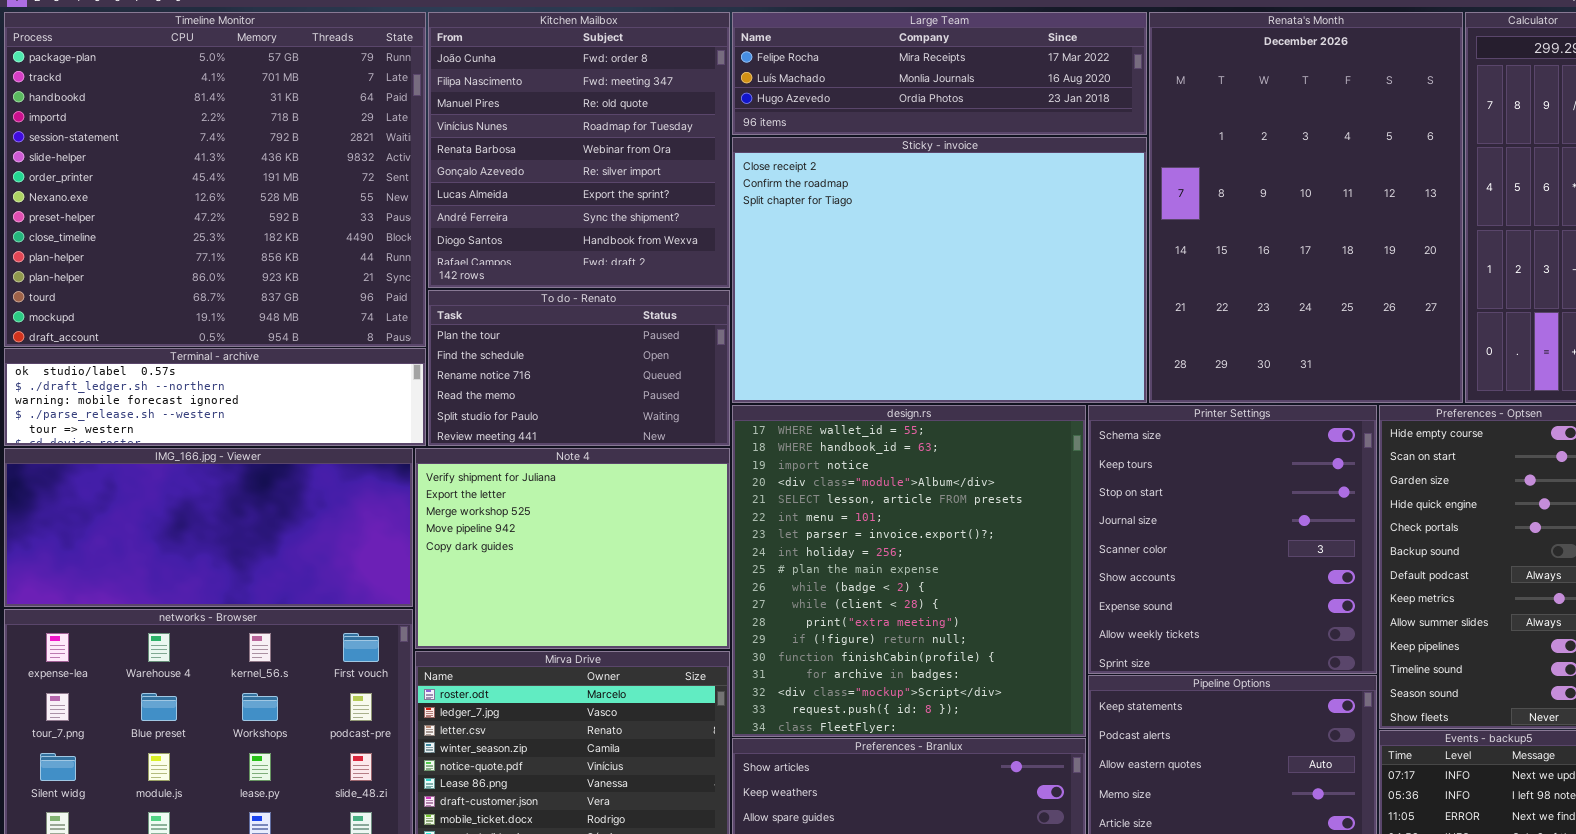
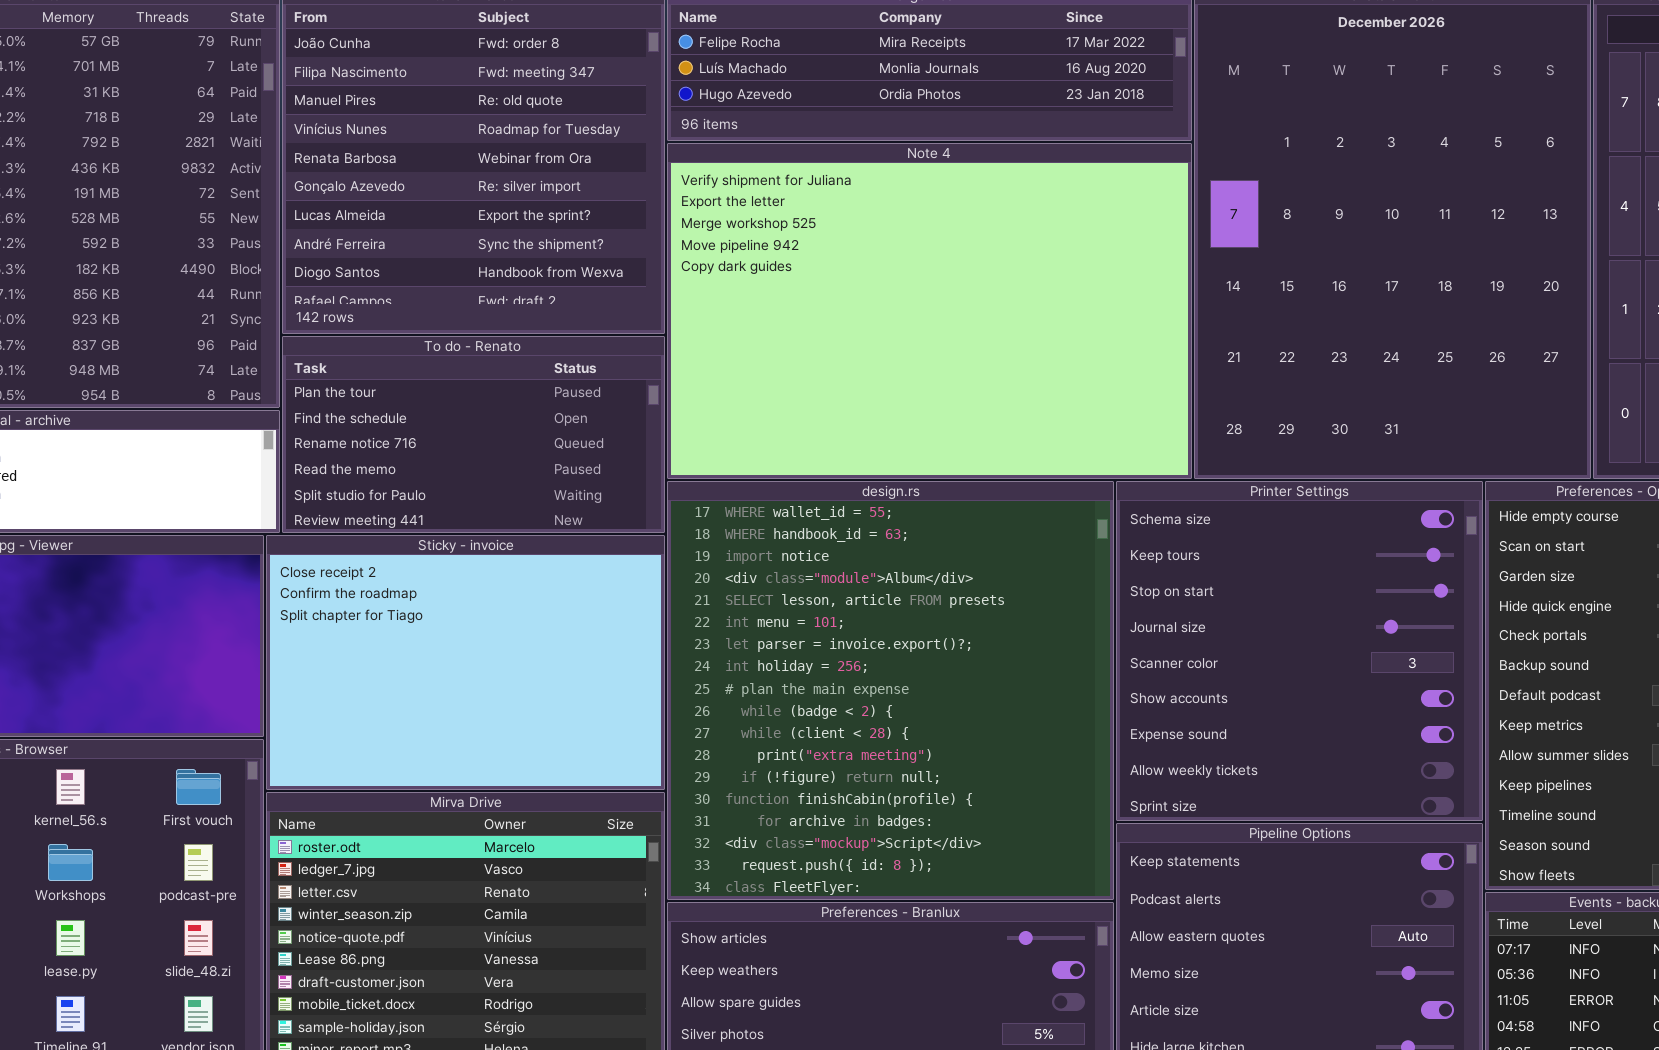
Sticky - invoice: [732,137,1147,403] -> [266,535,665,790], moved, resized
Note 4: [415,448,730,649] -> [667,143,1192,479], moved, resized

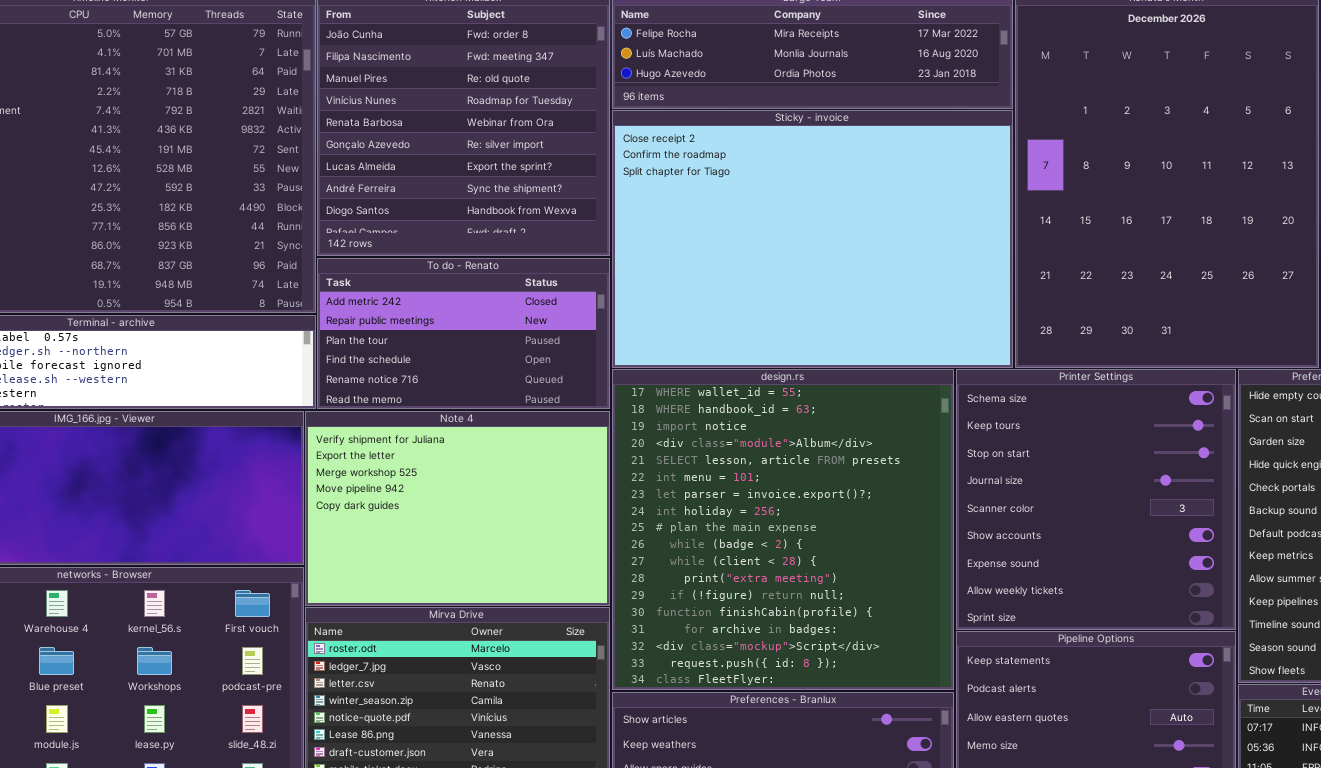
Note 4: [667,143,1192,479] -> [305,411,610,606], moved, resized
To do - Renato: [282,336,665,533] -> [317,258,610,409], scrolled up 2 rows
Sticky - invoice: [266,535,665,790] -> [612,110,1013,368], moved, resized

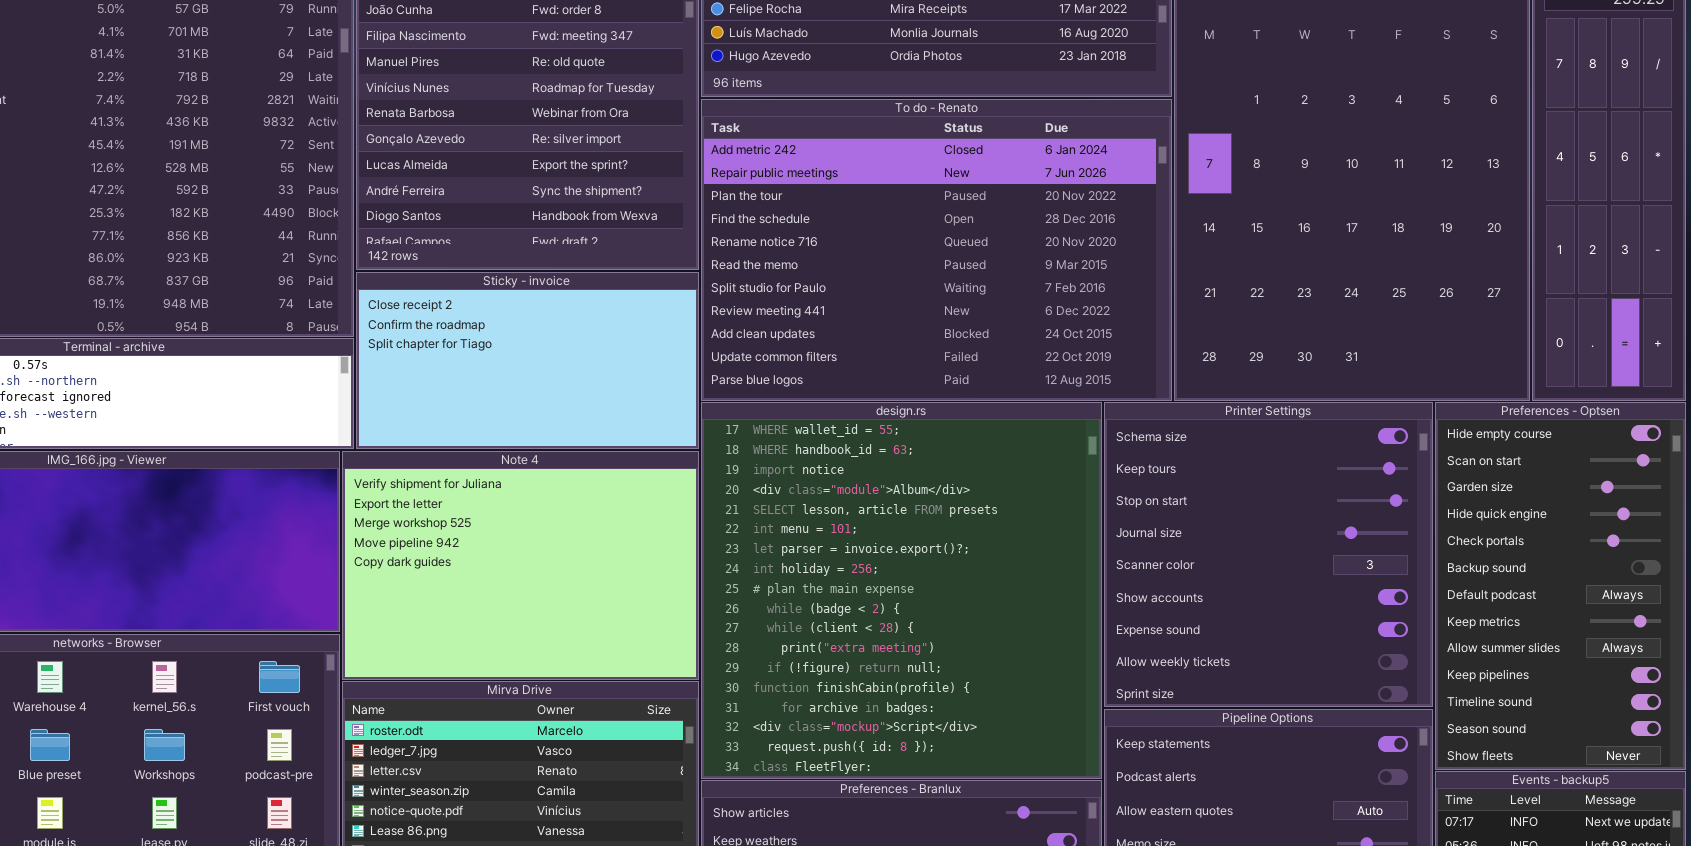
Sticky - invoice: [612,110,1013,368] -> [356,272,699,449], moved, resized
To do - Renato: [317,258,610,409] -> [701,99,1172,401], moved, resized

